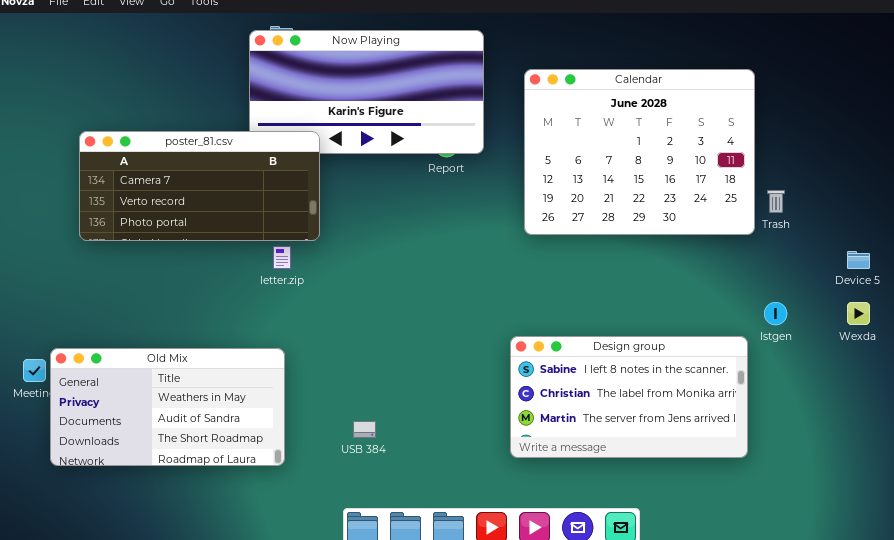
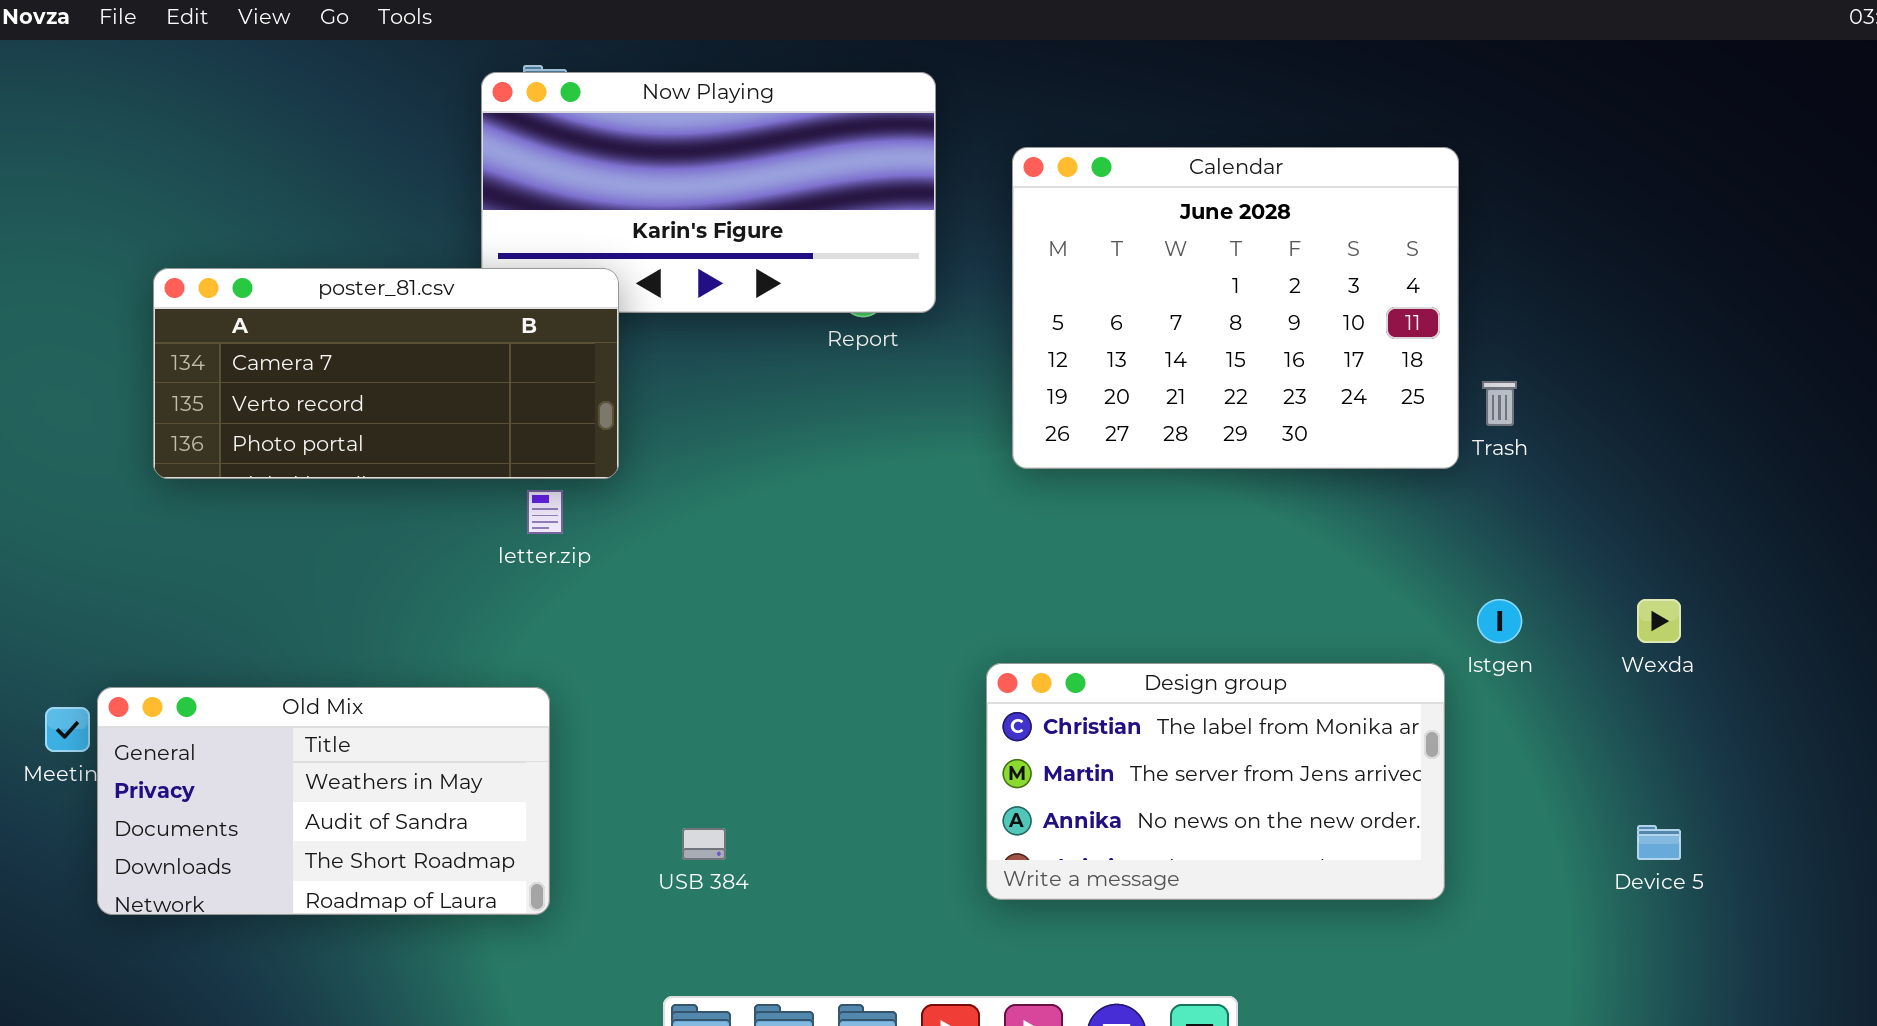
Device 5: [847,251,870,269] -> [1637,825,1681,860], moved
Design group: [510,336,748,458] -> [986,663,1445,900], scrolled down 1 row

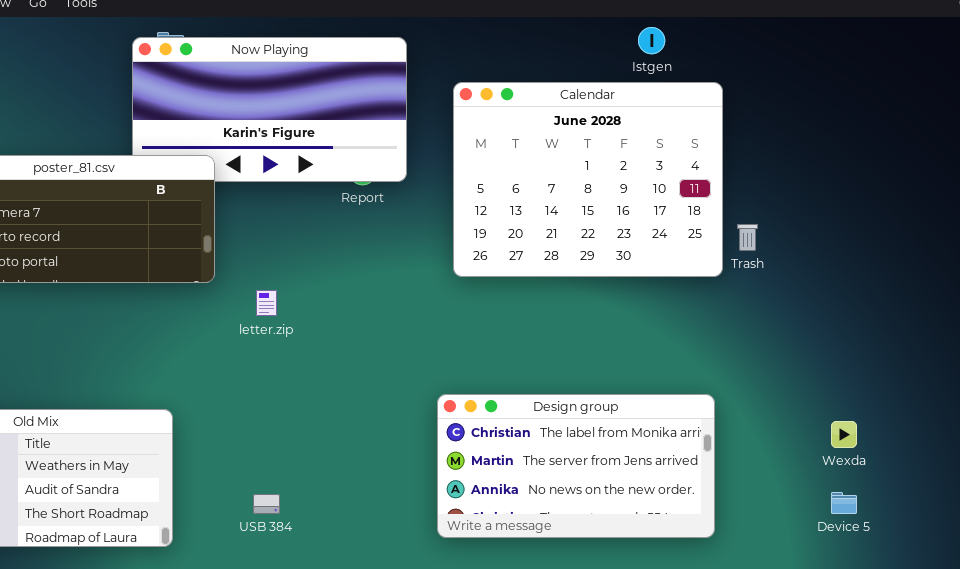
letter.zip: [527,490,563,534] -> [256,290,277,316], moved
Istgen: [1477,599,1522,643] -> [638,27,665,54], moved
Wexda: [1637,599,1681,643] -> [831,421,857,448], moved

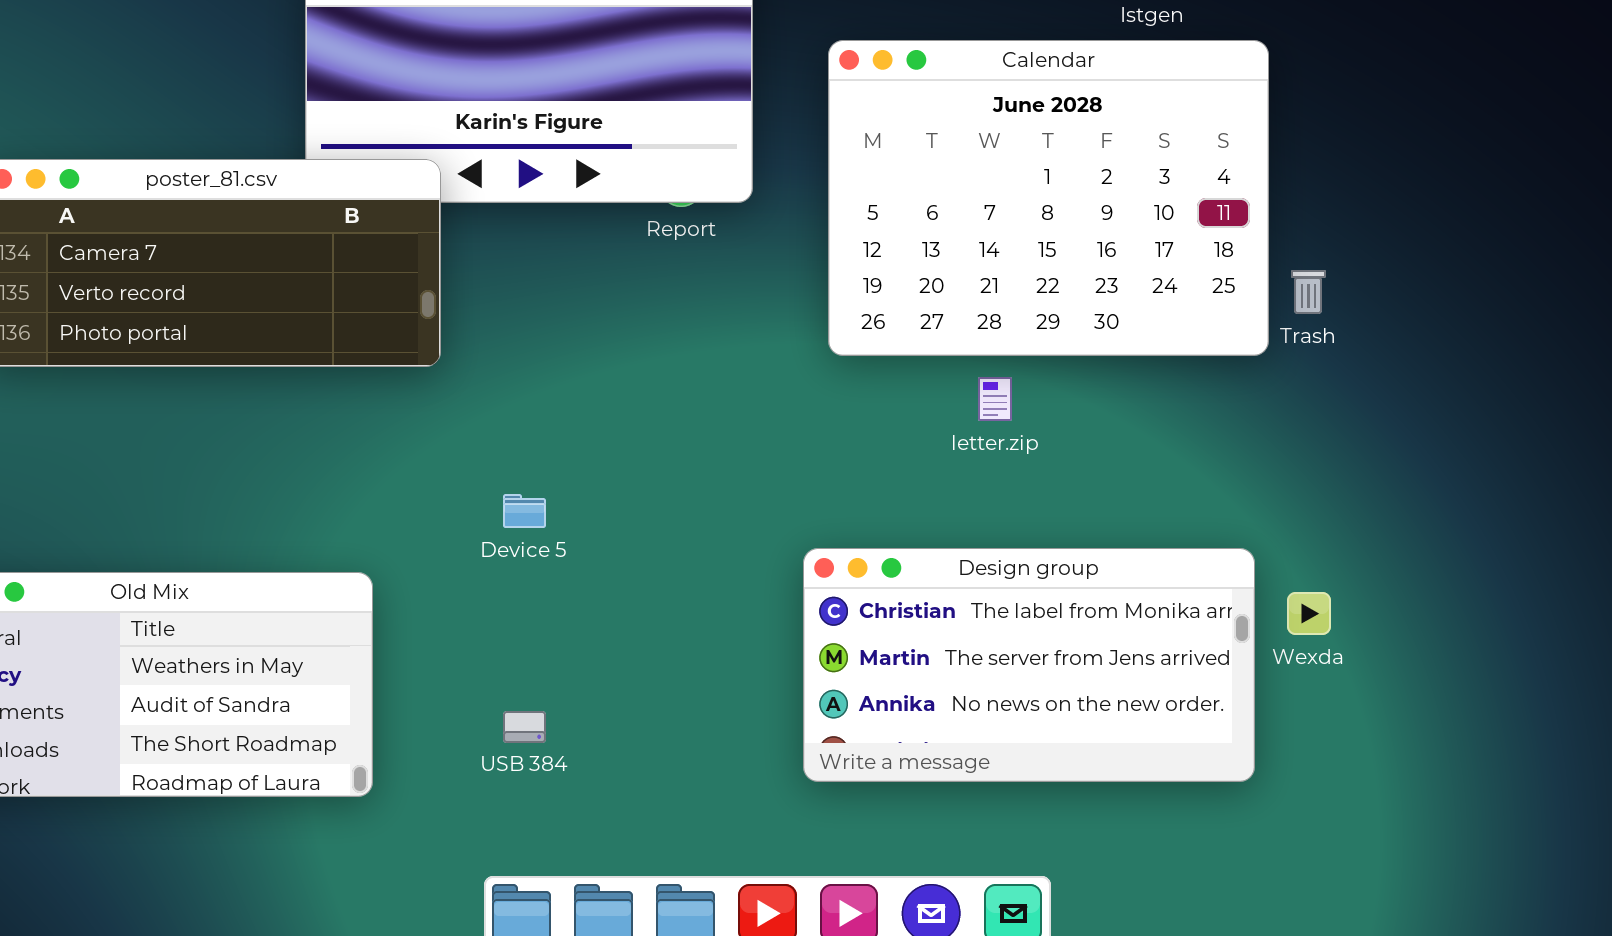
letter.zip: [256,290,277,316] -> [978,377,1012,421], moved
Wexda: [831,421,857,448] -> [1287,592,1331,635], moved
Device 5: [831,492,857,514] -> [503,494,546,528], moved

